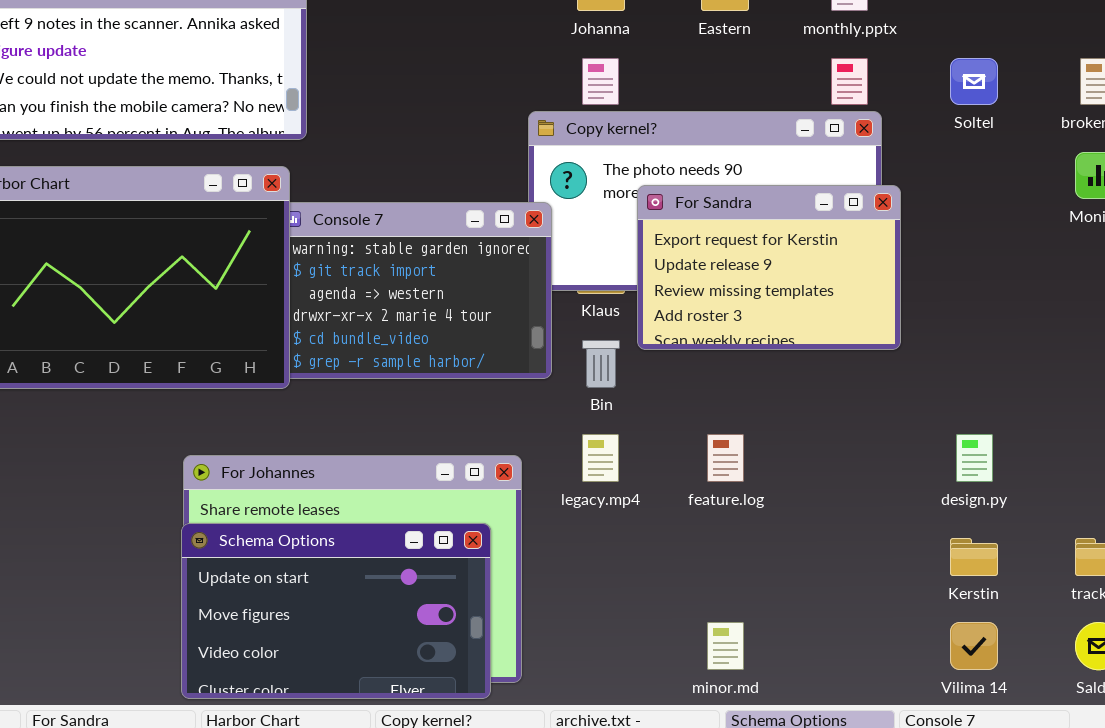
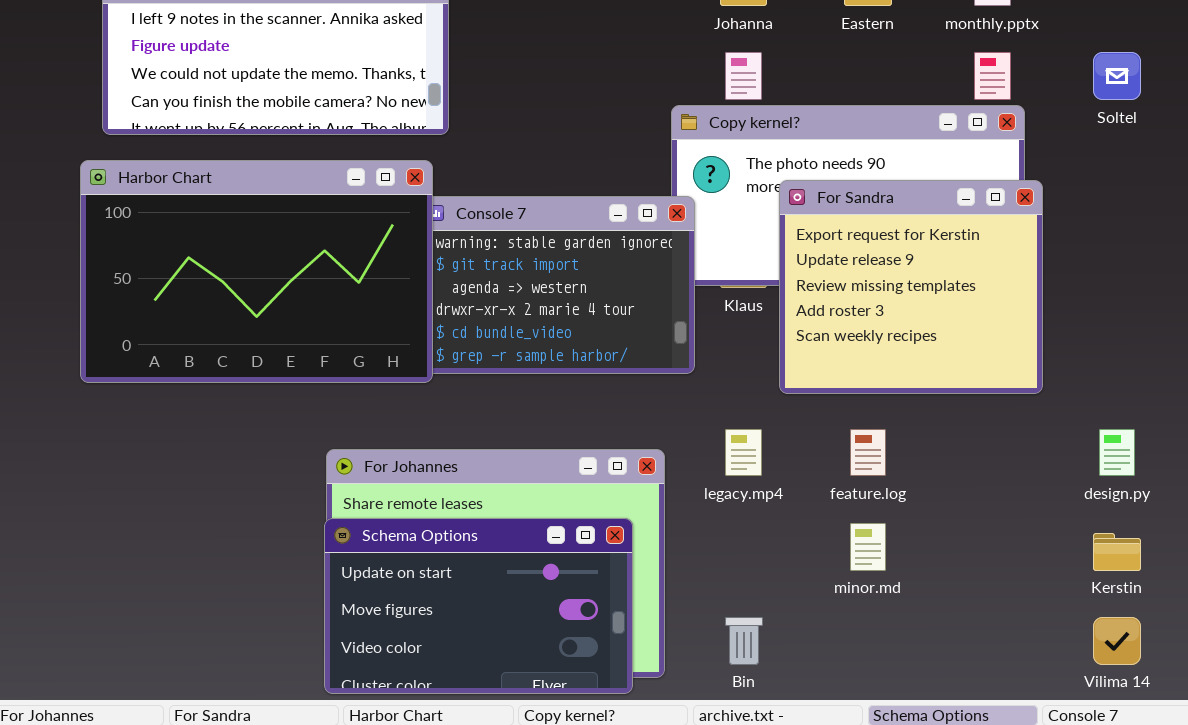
For Sandra: [637,185,901,350] -> [779,180,1043,394], resized
Bin: [582,340,620,388] -> [725,617,763,665], moved
minor.md: [707,622,744,670] -> [850,523,886,571], moved

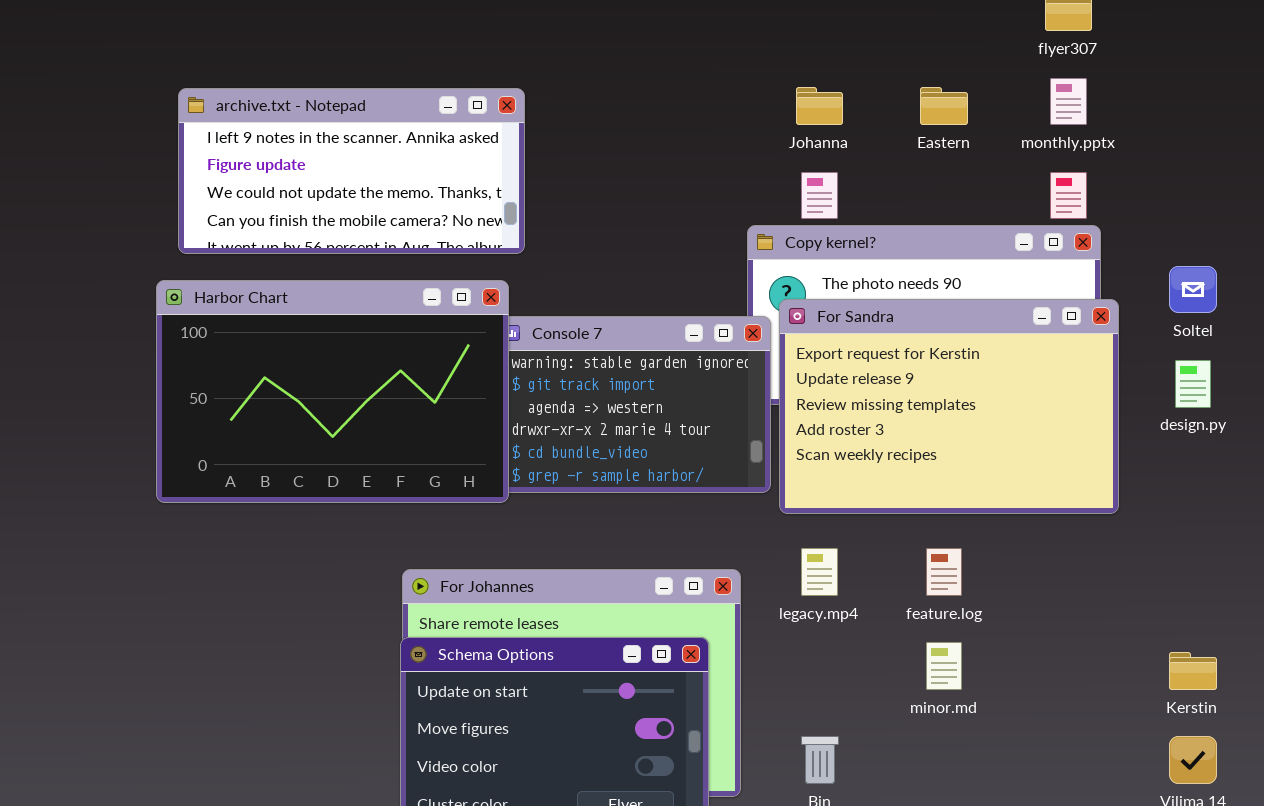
Soltel: [1093,52,1141,100] -> [1169,266,1217,313], moved
For Sandra: [779,180,1043,394] -> [779,299,1119,514], resized
design.py: [1099,429,1135,476] -> [1175,360,1211,408], moved

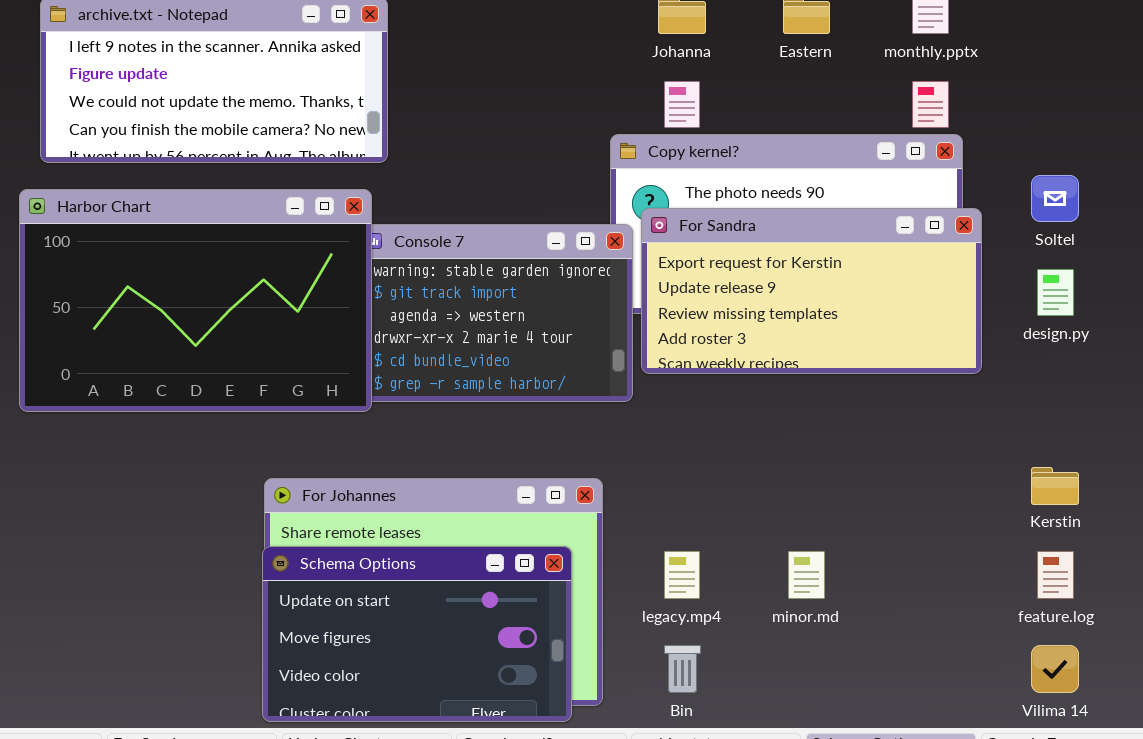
For Sandra: [779,299,1119,514] -> [641,208,982,374], resized
legacy.mp4: [801,548,838,596] -> [664,551,700,599], moved
feature.log: [926,548,962,596] -> [1037,551,1074,599], moved
Kerstin: [1169,652,1217,690] -> [1031,467,1079,505], moved

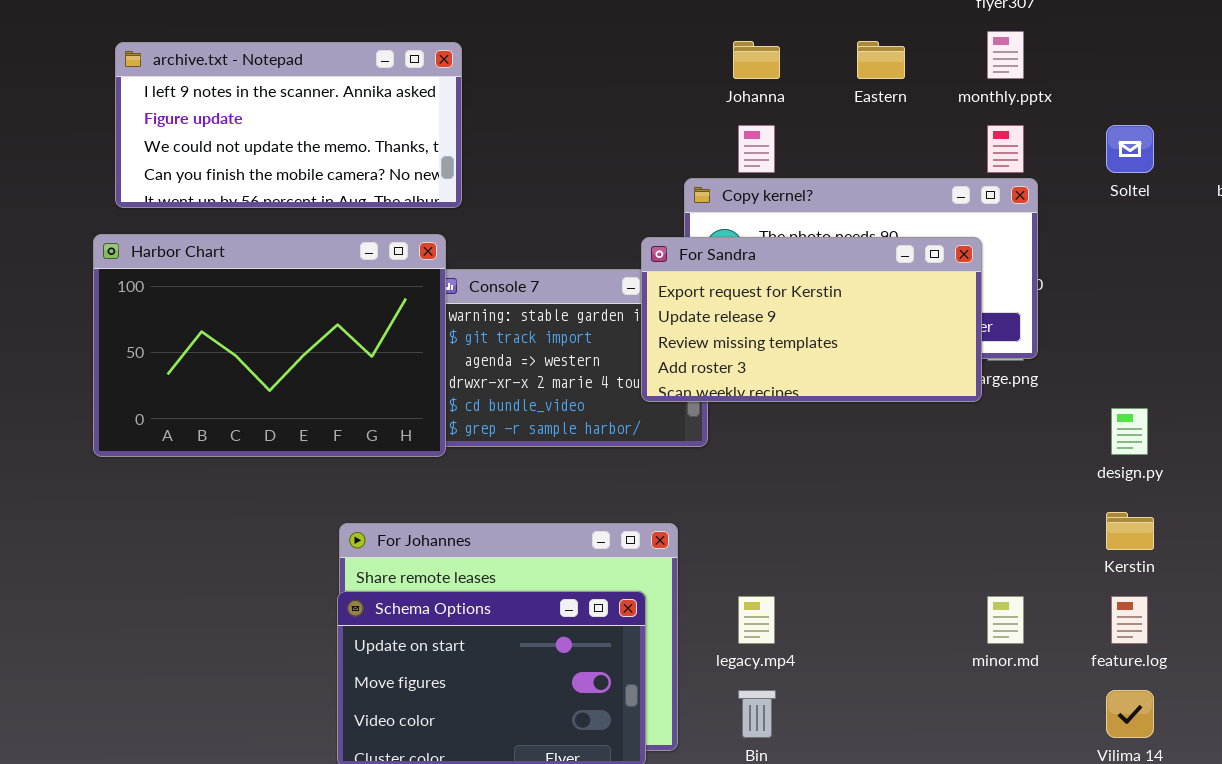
Soltel: [1031,175,1079,222] -> [1106,125,1154,173], moved
For Sandra: [641,208,982,374] -> [641,237,982,402], moved
design.py: [1037,269,1074,316] -> [1111,408,1148,455], moved
minor.md: [788,551,825,599] -> [987,596,1024,644], moved

